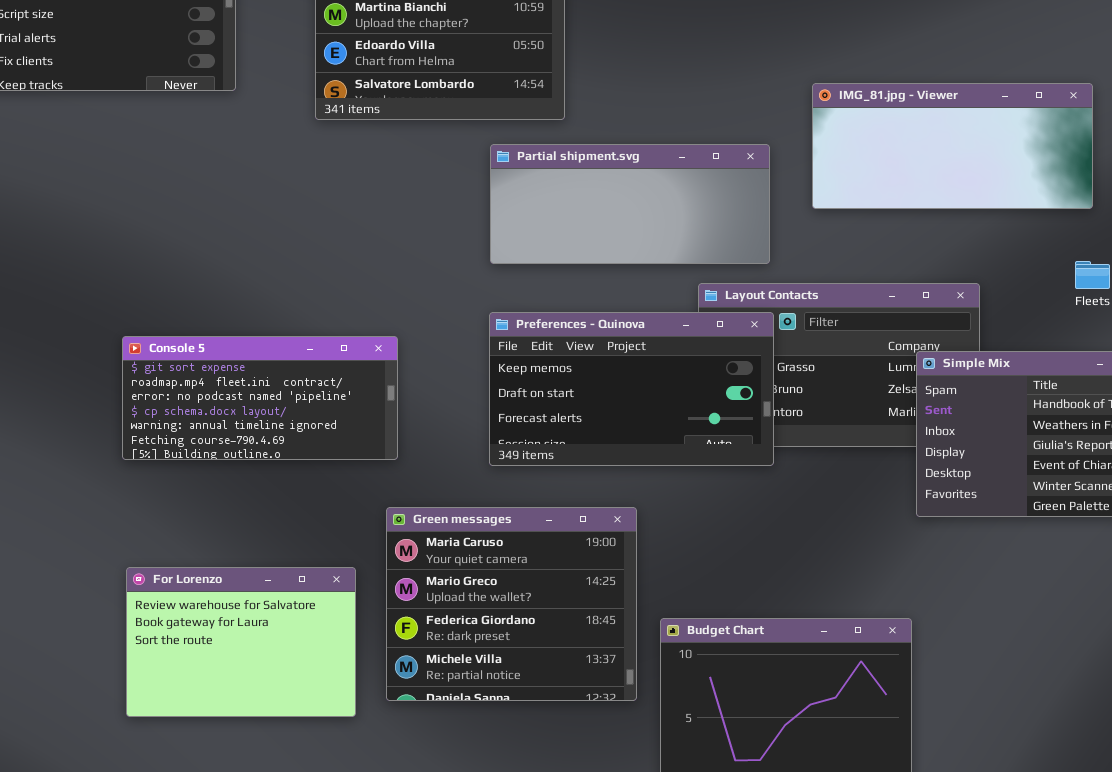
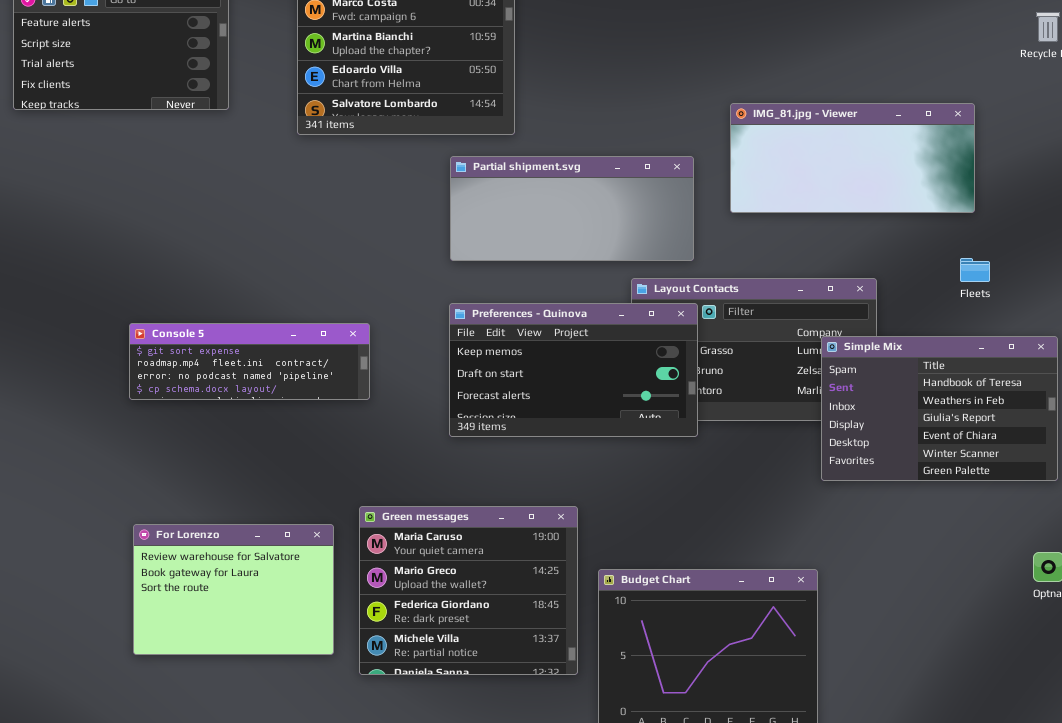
Console 5: [122,336,398,460] -> [129,323,370,400], resized
Green messages: [386,507,637,701] -> [359,506,578,675], moved

